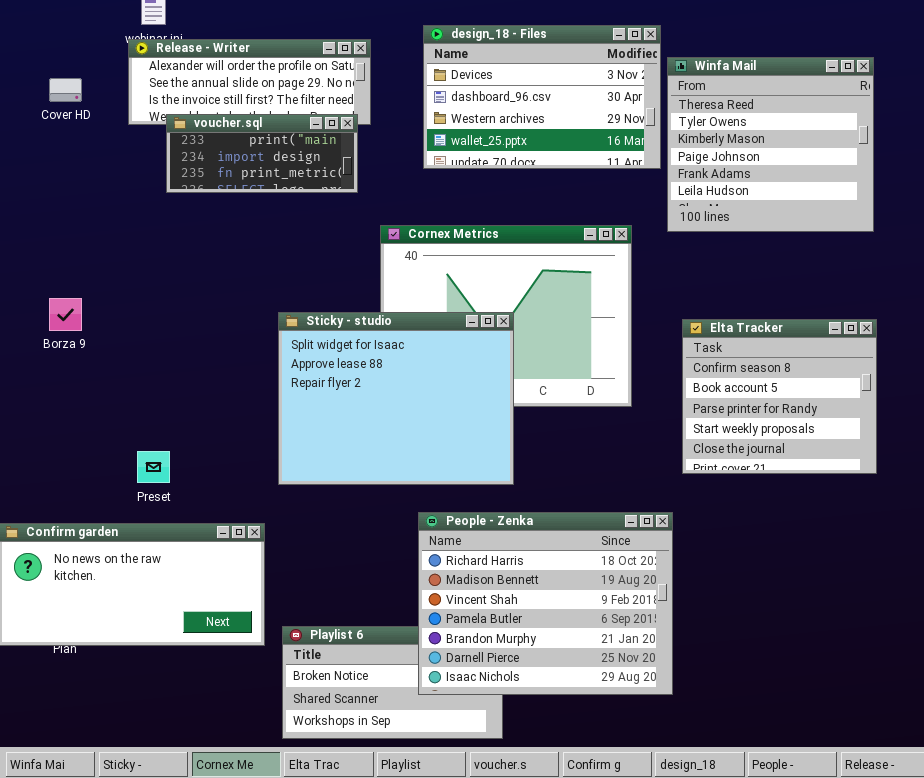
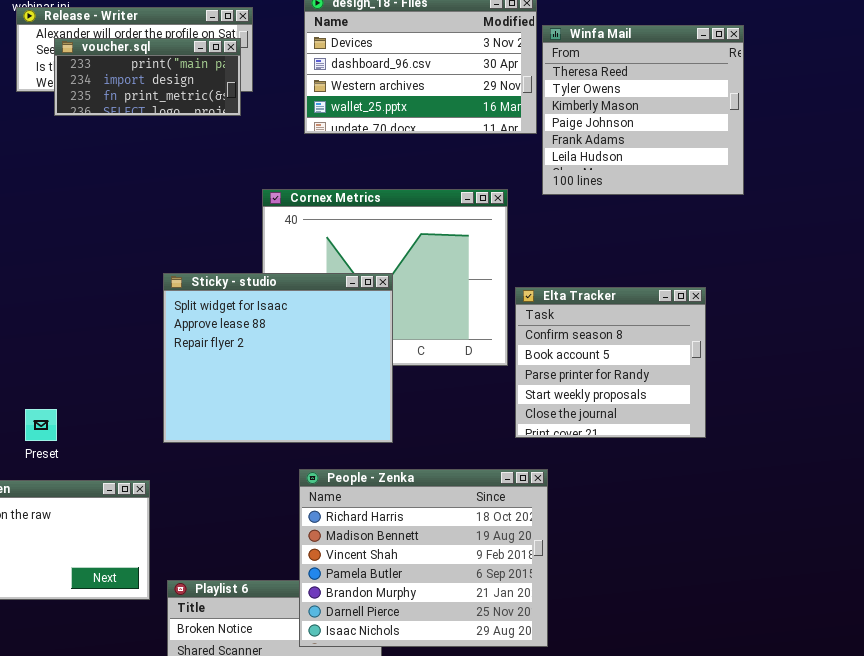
voucher.sql: [166,114,358,193] -> [54,38,241,116], moved
Elta Tracker: [682,319,877,474] -> [515,287,706,438], moved

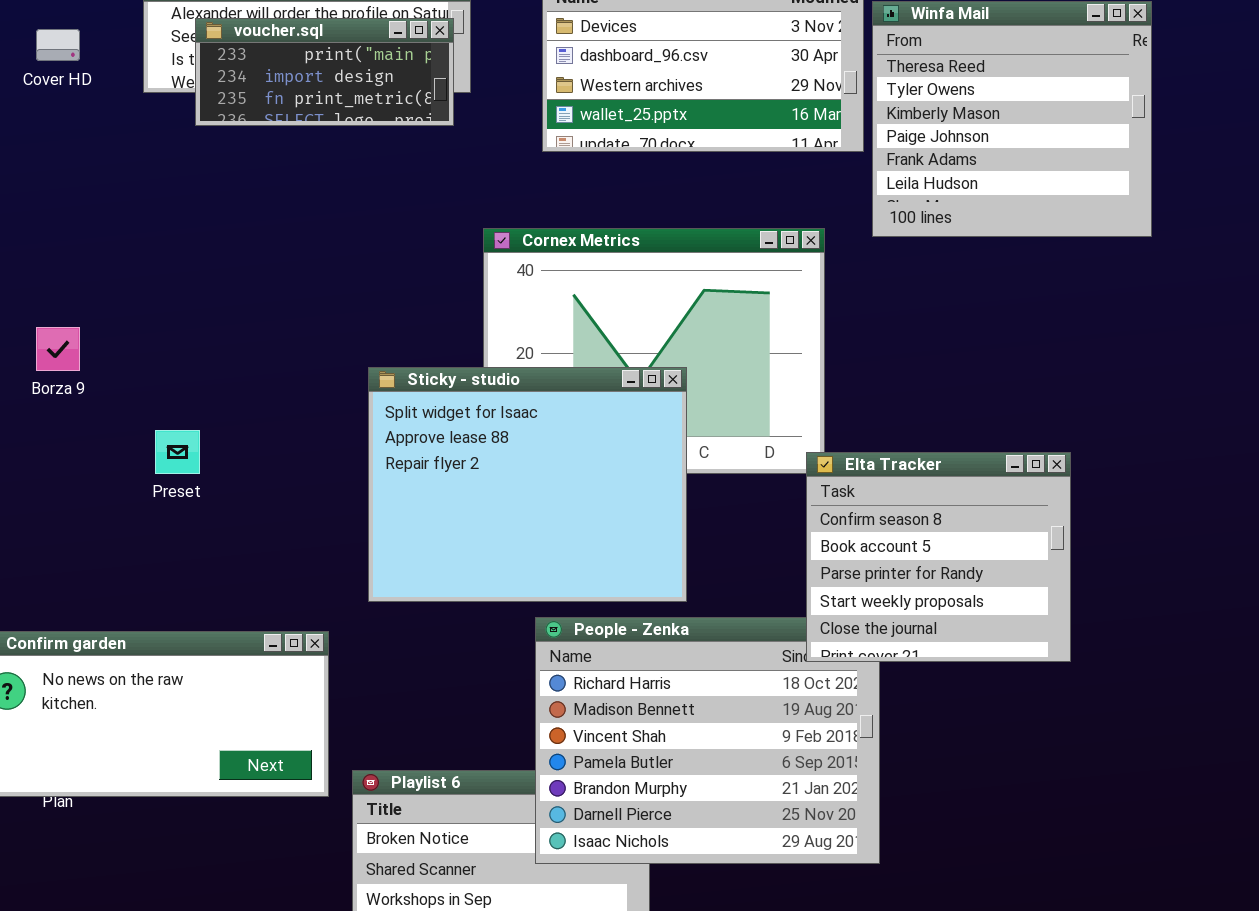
Sticky - studio: [163,273,393,443] -> [368,367,687,602], moved
Elta Tracker: [515,287,706,438] -> [806,452,1071,662], moved
Preset: [25,409,57,441] -> [155,430,200,474], moved

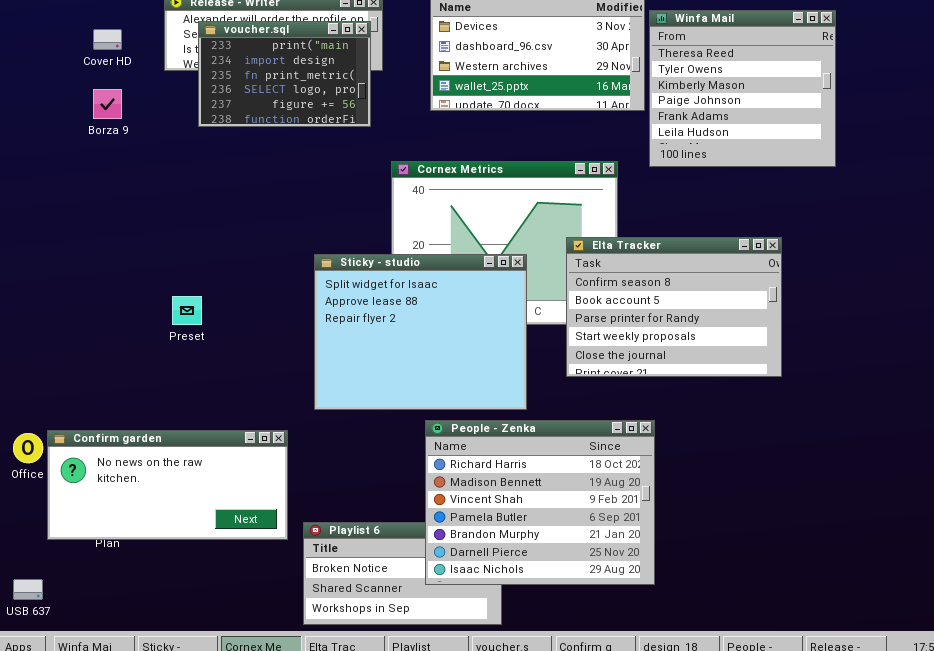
voucher.sql: [195,18,454,126] -> [198,21,371,127], resized
Borza 9: [36,327,80,371] -> [93,89,122,119], moved
Elta Tracker: [806,452,1071,662] -> [566,237,782,377], moved, resized

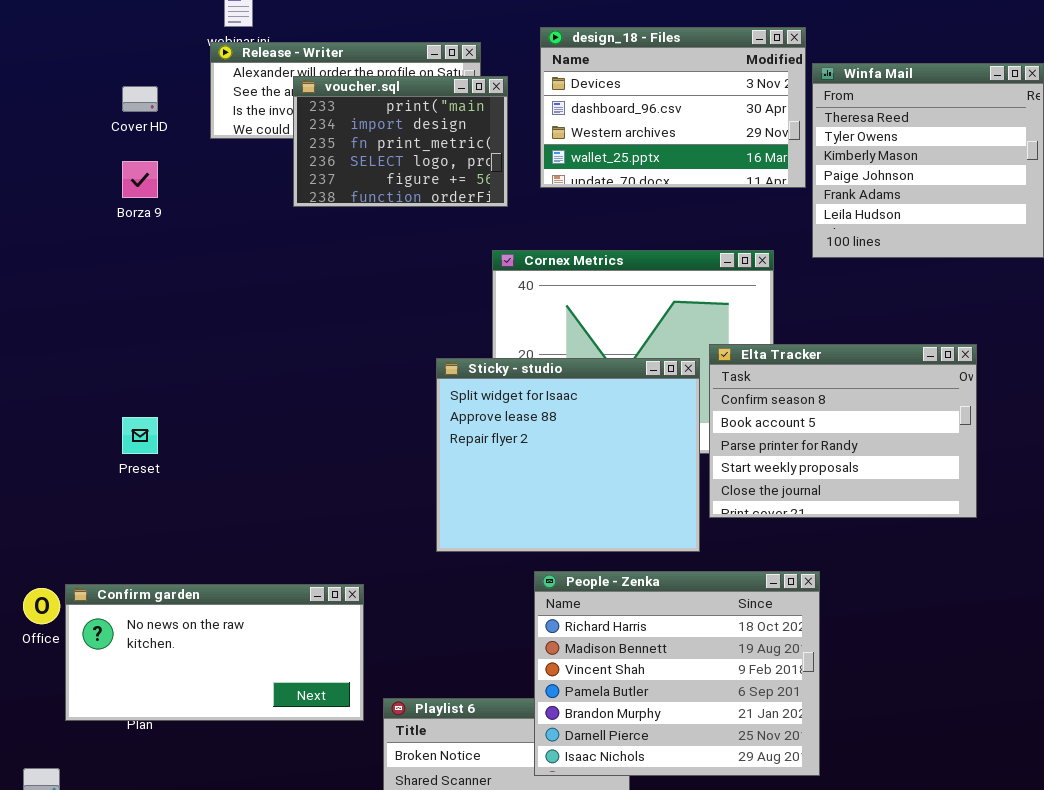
voucher.sql: [198,21,371,127] -> [293,76,508,207], moved
Sticky - studio: [314,254,527,410] -> [436,358,700,552], moved
Preset: [172,296,202,325] -> [122,417,158,454], moved

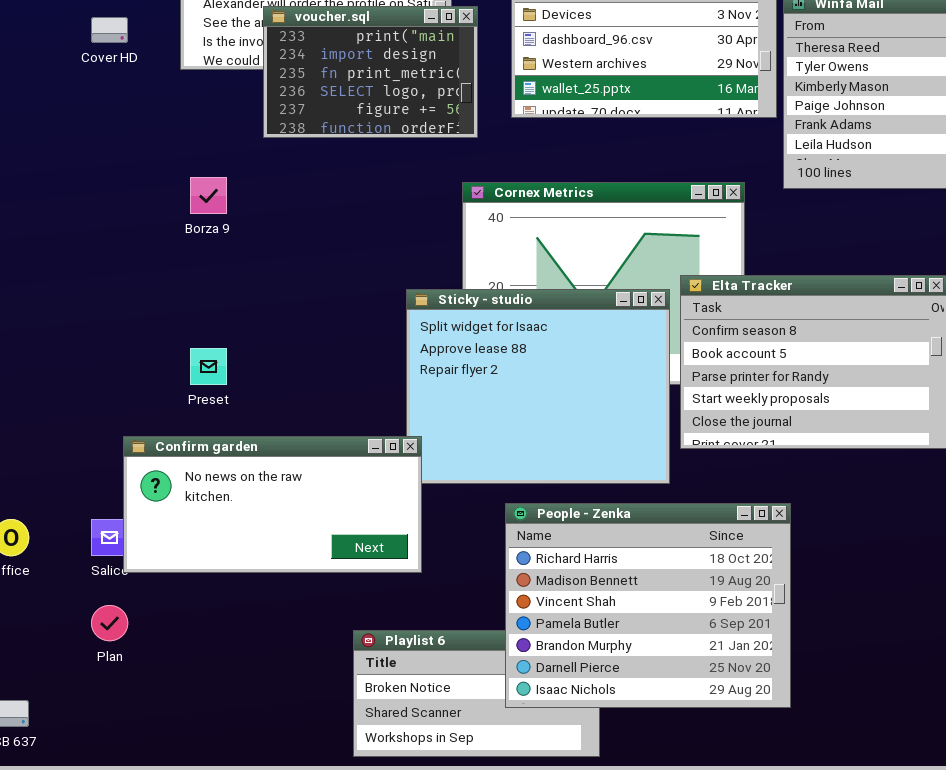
Borza 9: [122,161,158,198] -> [190,177,227,214], moved
Preset: [122,417,158,454] -> [190,348,227,385], moved
Confirm garden: [65,584,364,721] -> [123,436,422,573], moved

